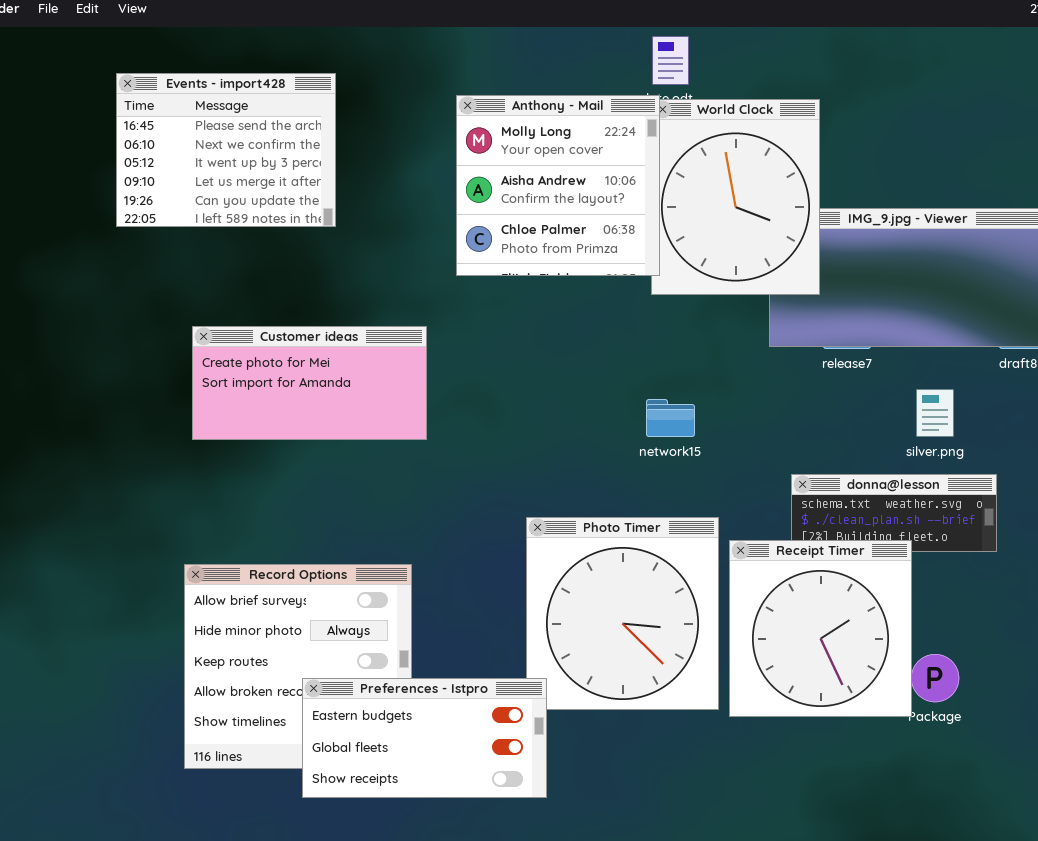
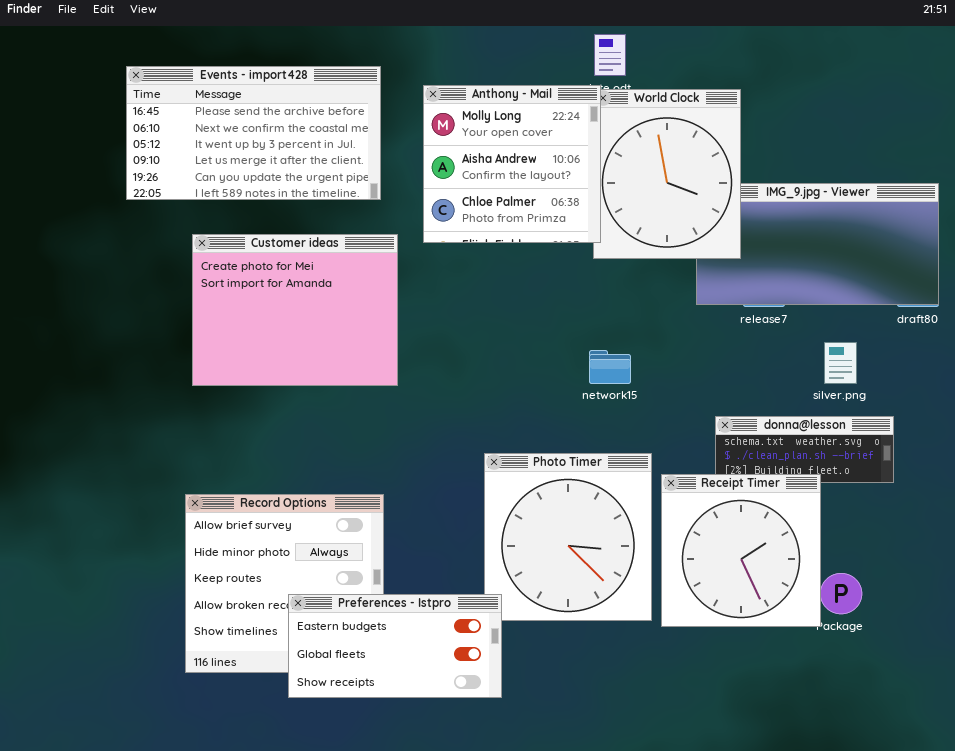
Events - import428: [116,73,336,227] -> [126,66,381,200], resized
Customer ideas: [192,326,427,440] -> [192,234,398,386], resized

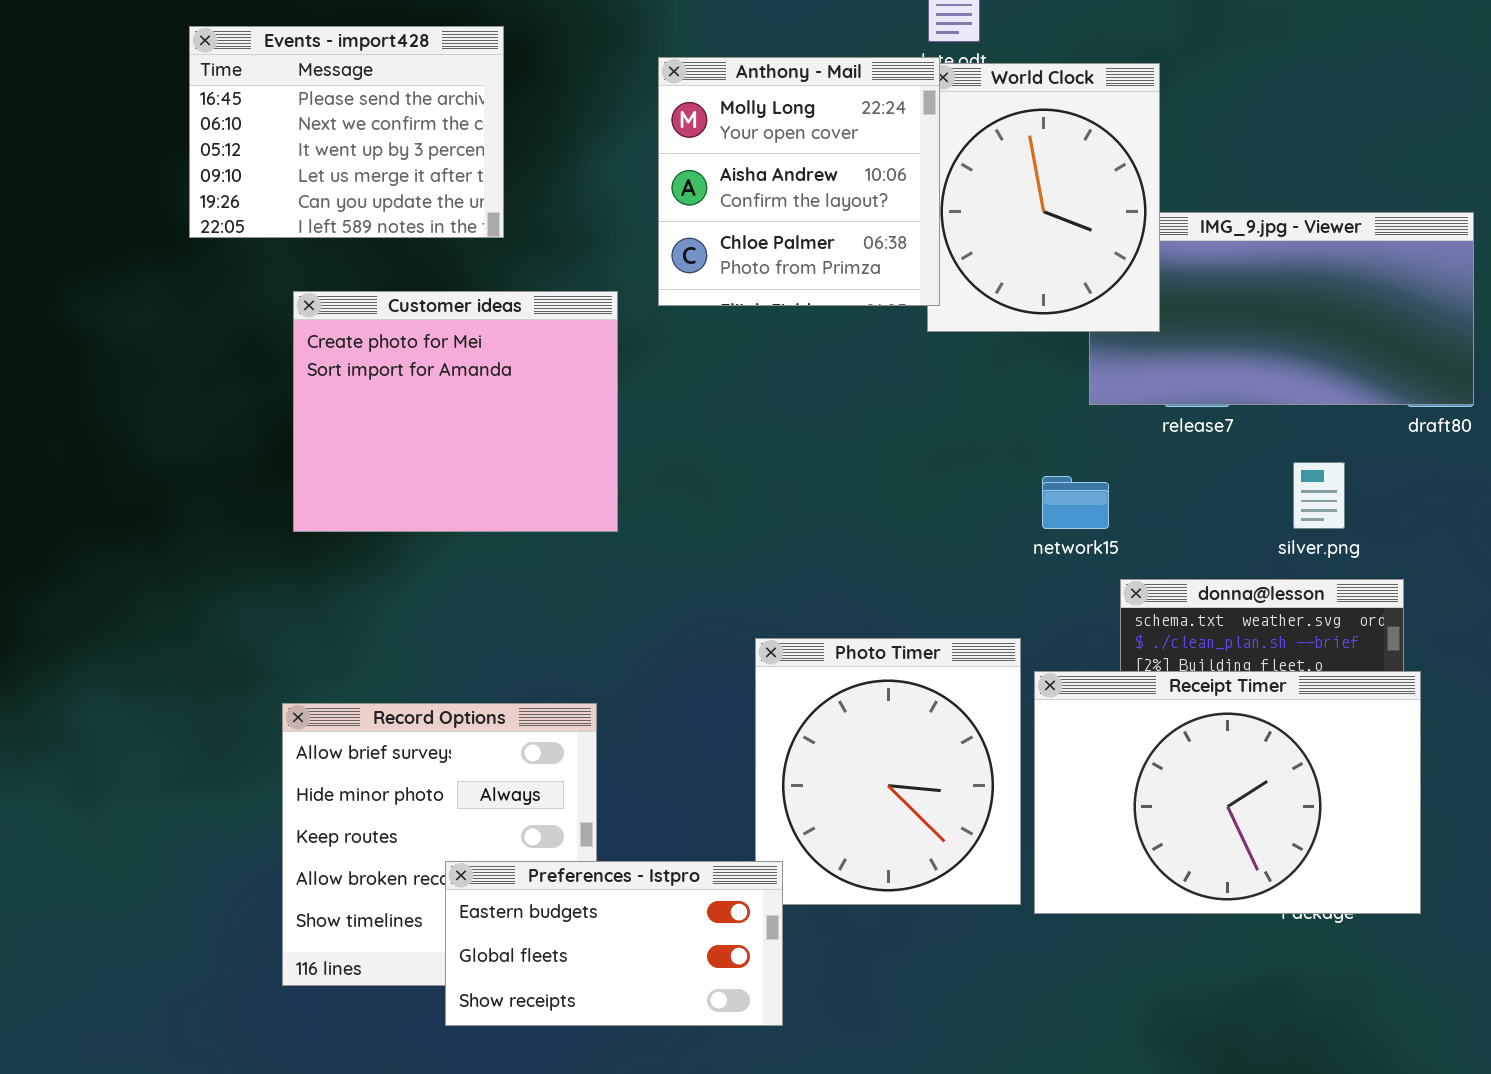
Events - import428: [126,66,381,200] -> [189,26,504,238], resized
network15: [589,350,631,384] -> [1042,476,1109,529], moved
Receipt Timer: [661,474,821,627] -> [1034,671,1421,914], resized

